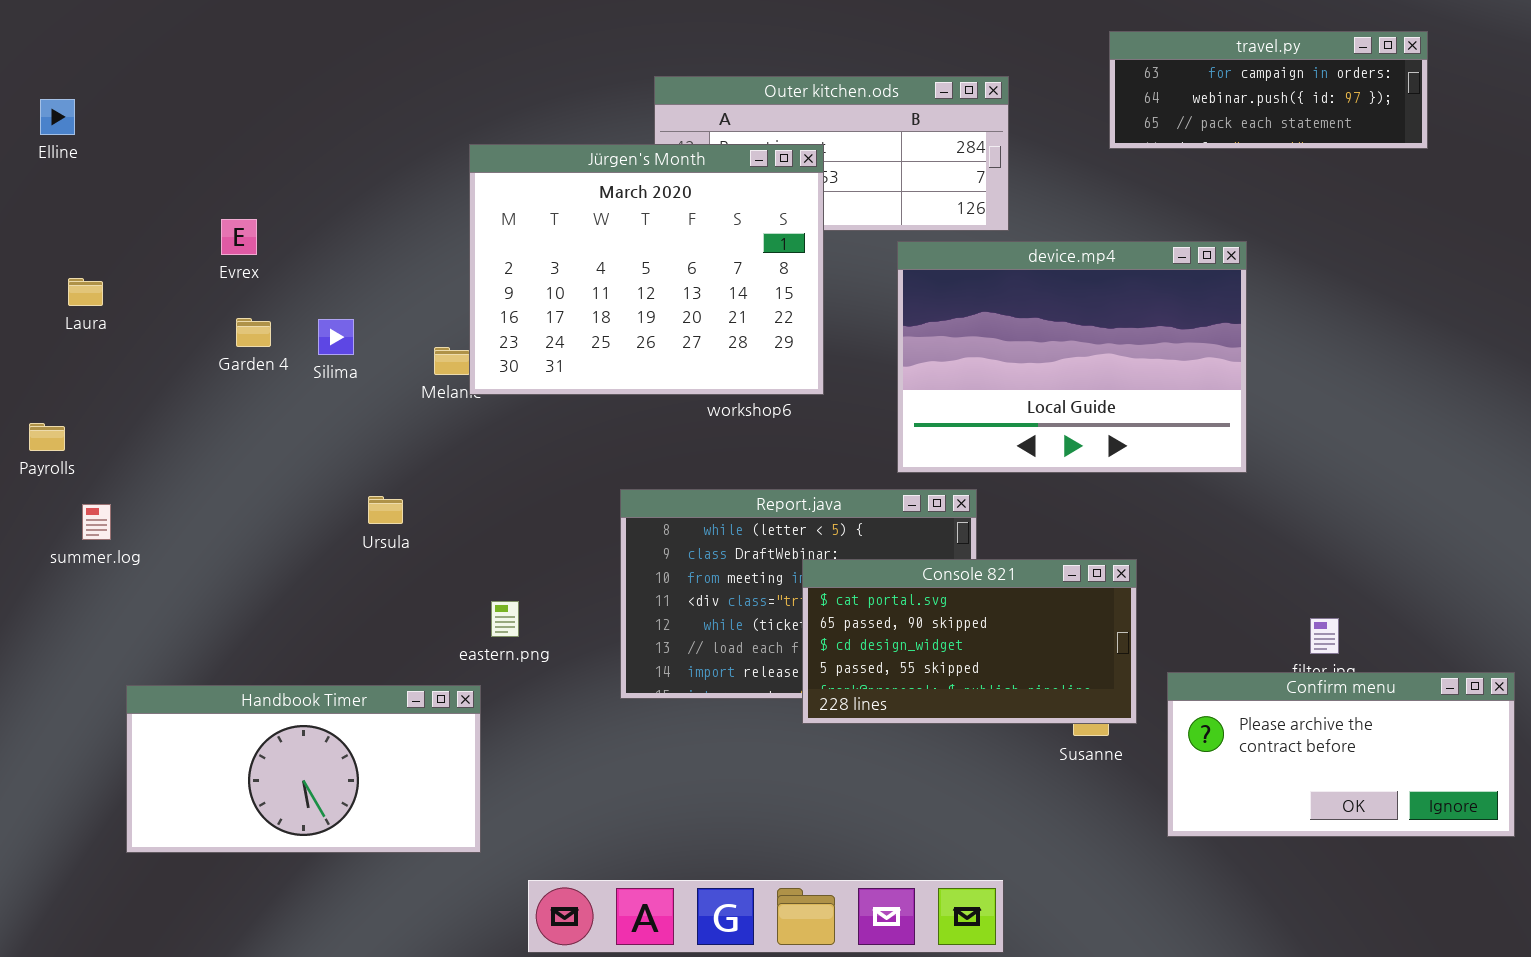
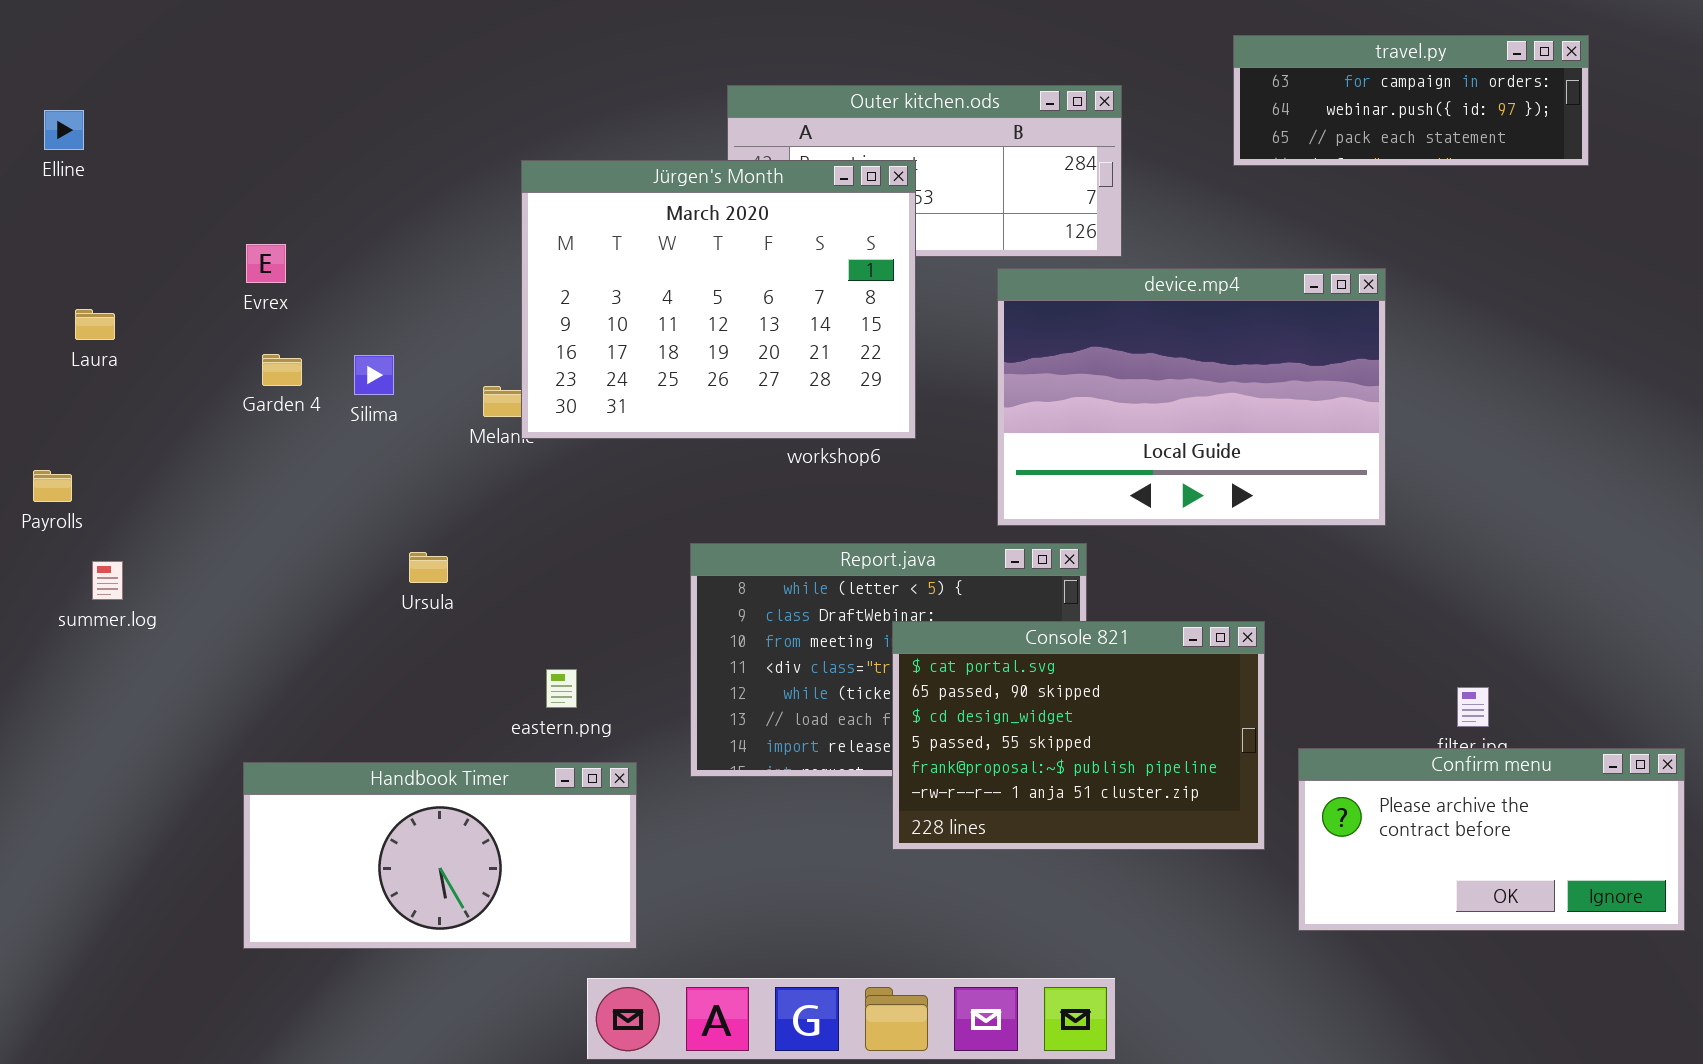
Console 821: [802,559,1137,724] -> [892,621,1265,850], resized
Handbook Timer: [126,685,481,853] -> [243,762,637,949], moved

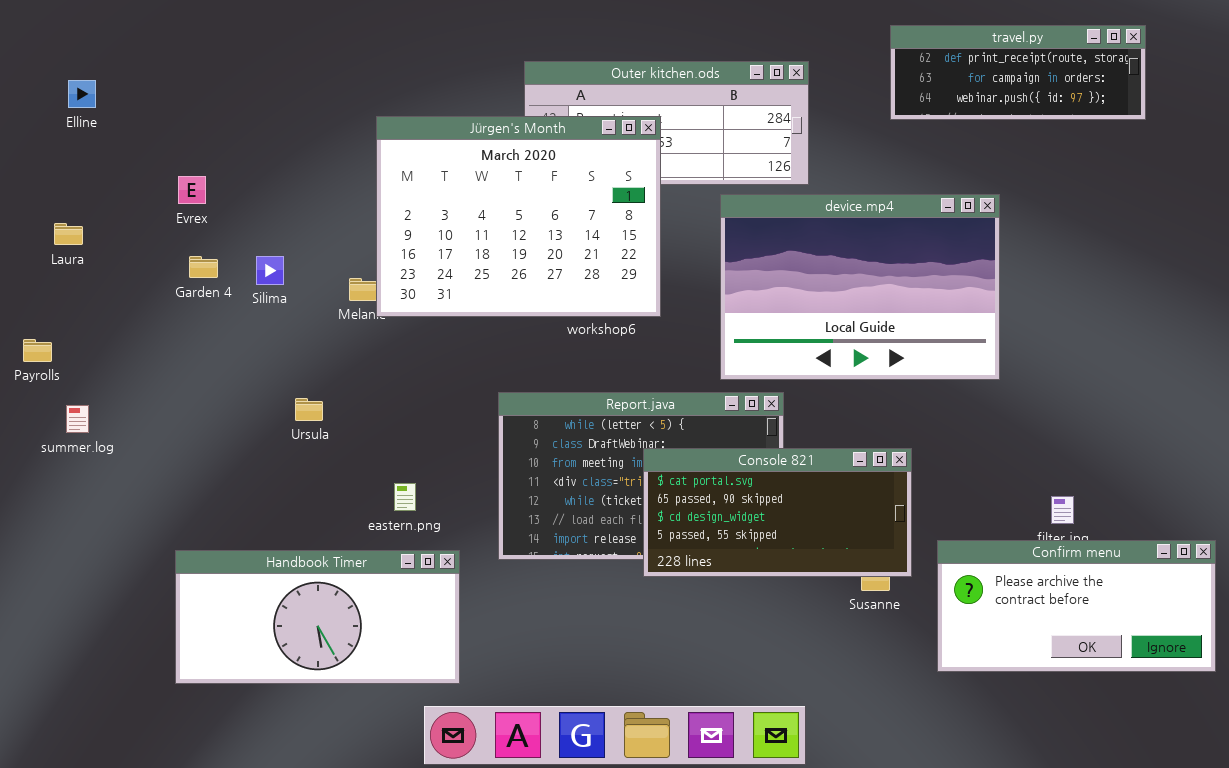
travel.py: [1233,35,1589,166] -> [890,25,1146,120], scrolled up 1 row
Elline: [44,110,84,150] -> [68,80,96,108], moved
Console 821: [892,621,1265,850] -> [643,448,912,577], resized

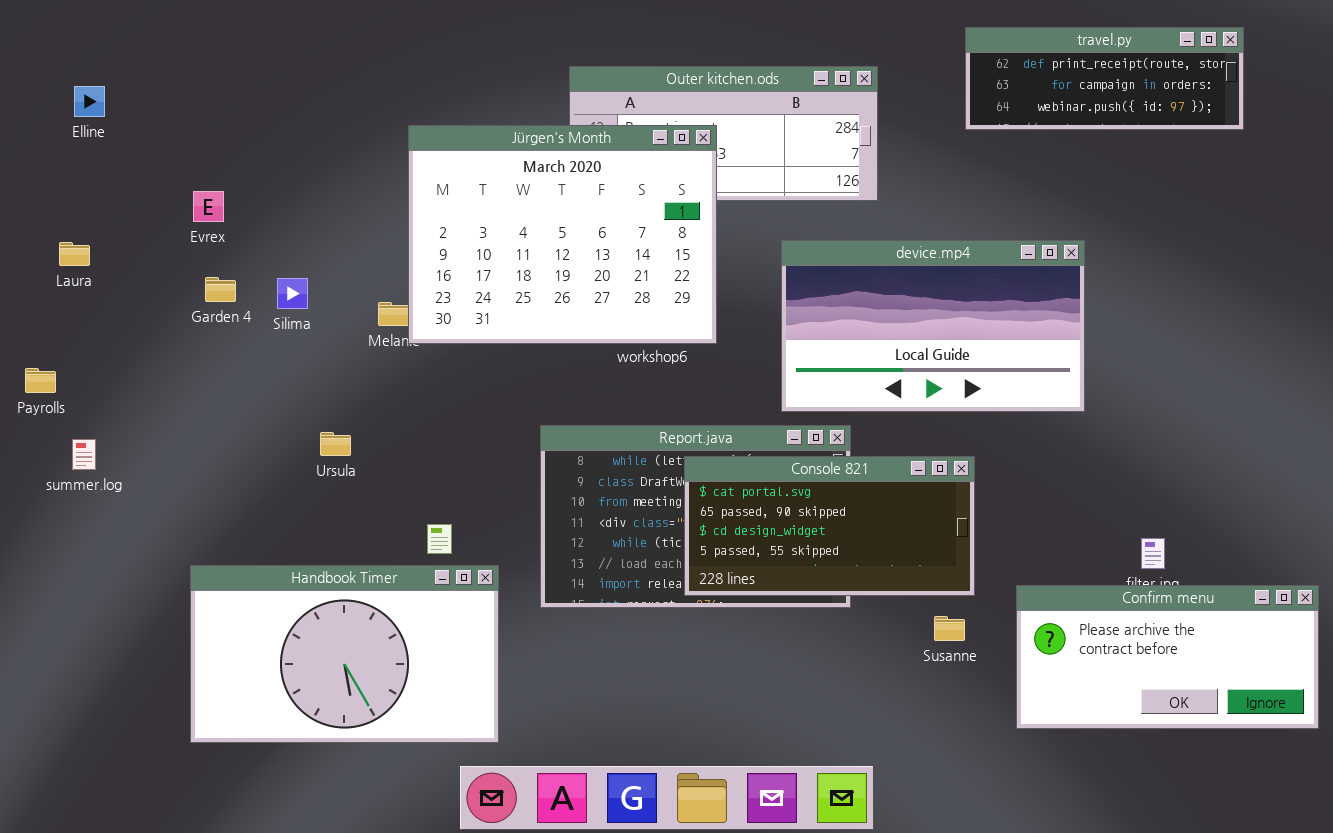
device.mp4: [720,194,1000,380] -> [781,240,1085,412], resized
Console 821: [643,448,912,577] -> [684,456,975,596], moved
Handbook Timer: [175,550,460,684] -> [190,565,499,743], resized

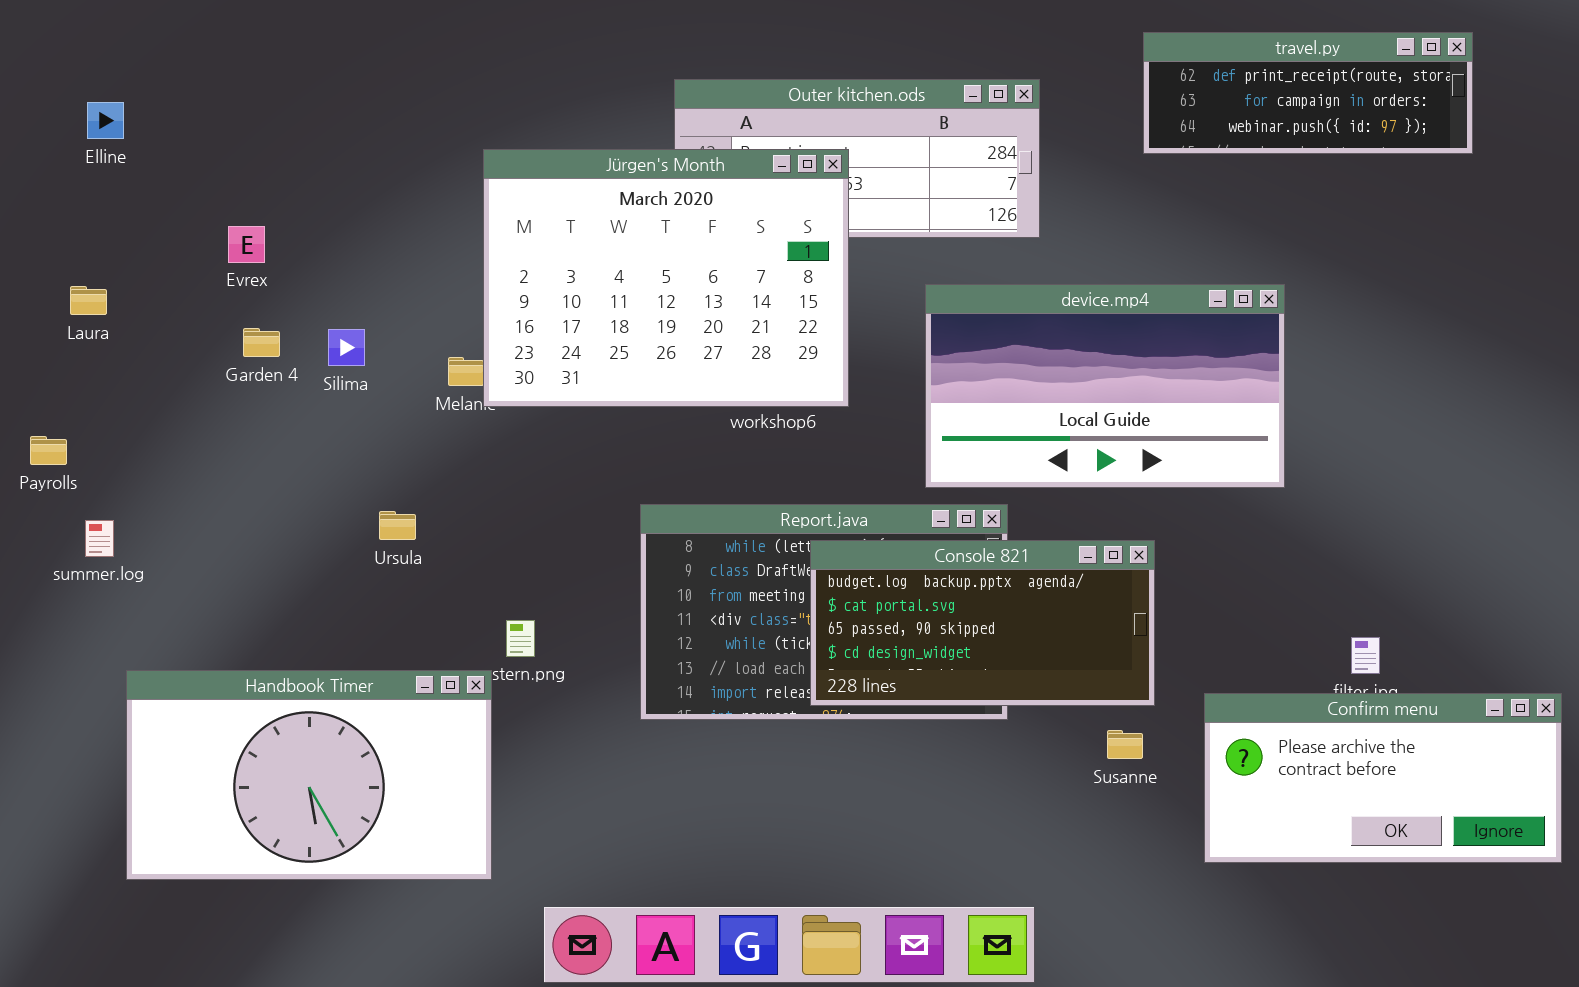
Console 821: [684,456,975,596] -> [810,540,1155,706], scrolled up 1 row
Handbook Timer: [190,565,499,743] -> [126,670,492,880], moved

